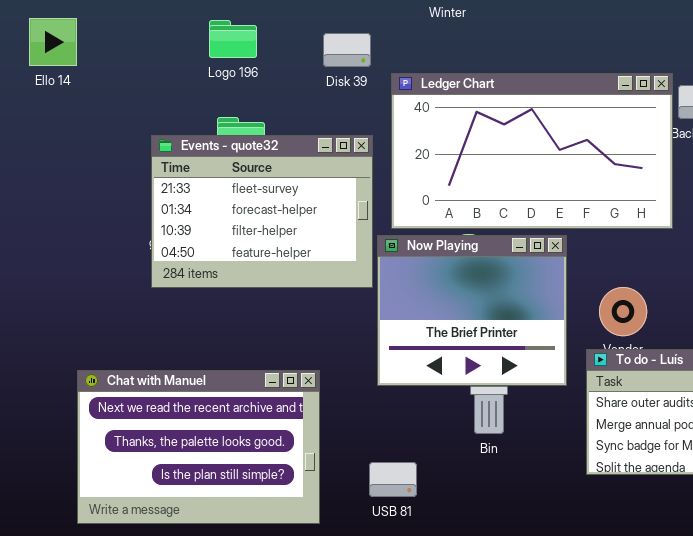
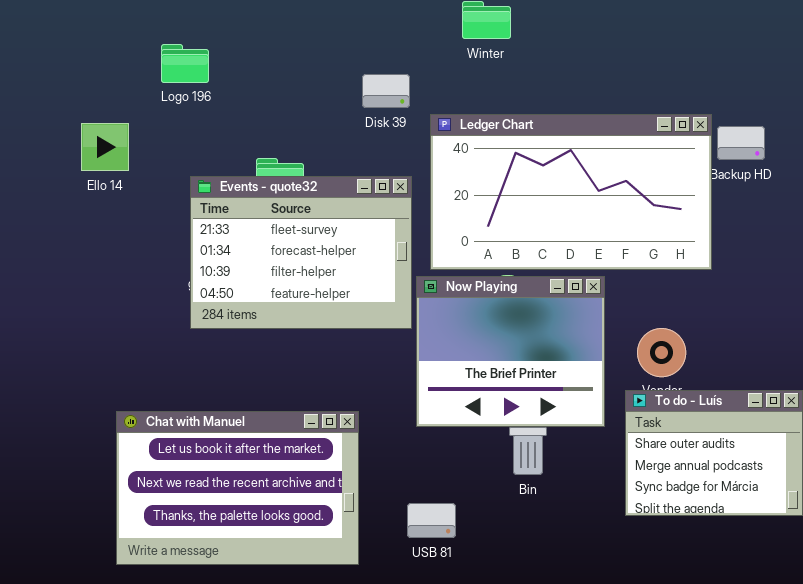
Ello 14: [29,18,77,66] -> [81,123,129,171], moved
Logo 196: [209,20,257,58] -> [161,44,209,83], moved
Chat with Manuel: [77,370,320,524] -> [116,411,359,565], scrolled up 1 row

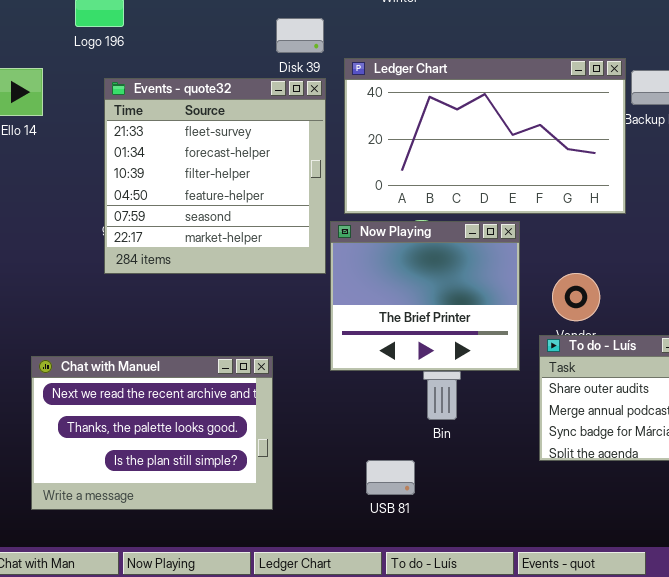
Events - quote32: [190,176,412,329] -> [104,78,326,274], resized
Chat with Manuel: [116,411,359,565] -> [31,356,273,510], scrolled down 1 row
USB 81: [407,503,456,538] -> [366,460,415,495], moved

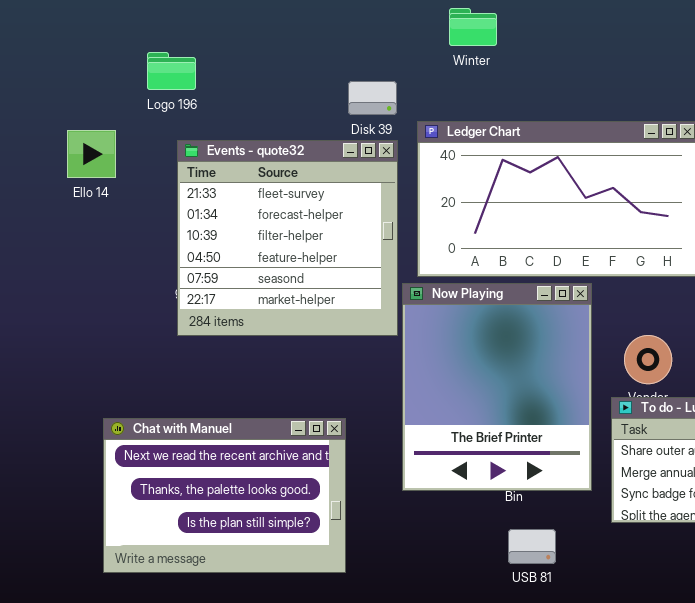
Now Playing: [330,221,520,371] -> [402,283,592,491], resized
USB 81: [366,460,415,495] -> [508,529,556,564], moved

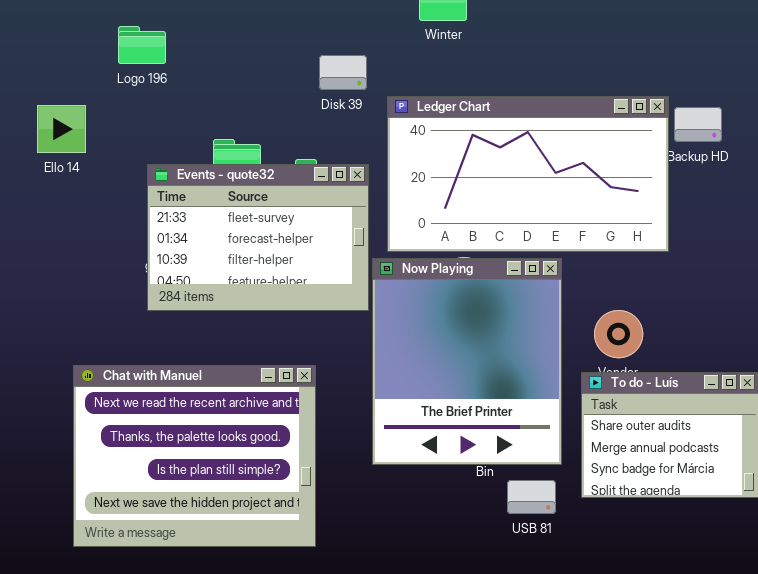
Events - quote32: [177,140,398,336] -> [147,164,369,311], resized
Chat with Manuel: [103,418,346,573] -> [73,365,316,547], resized
USB 81: [508,529,556,564] -> [507,480,556,514], moved

